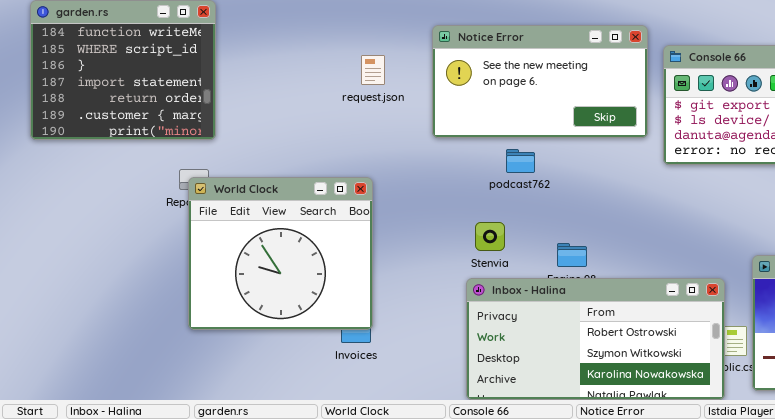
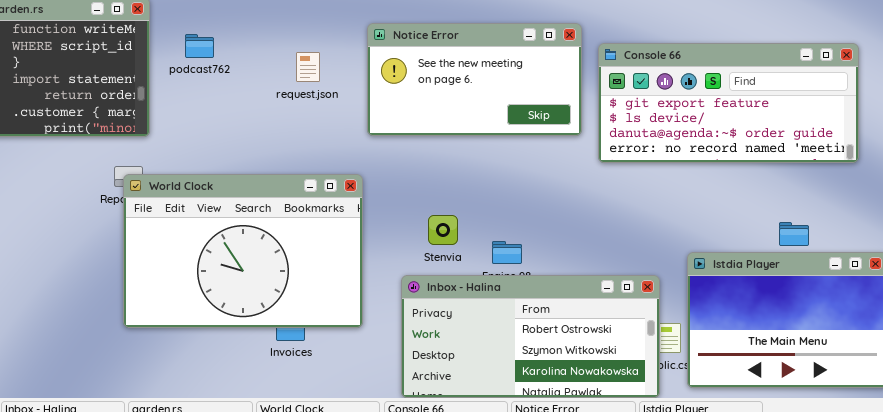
podcast762: [506,149,535,173] -> [185,34,214,58], moved
World Clock: [188,177,373,330] -> [123,174,363,328], resized
Stenvia: [475,222,505,251] -> [428,215,458,245], moved

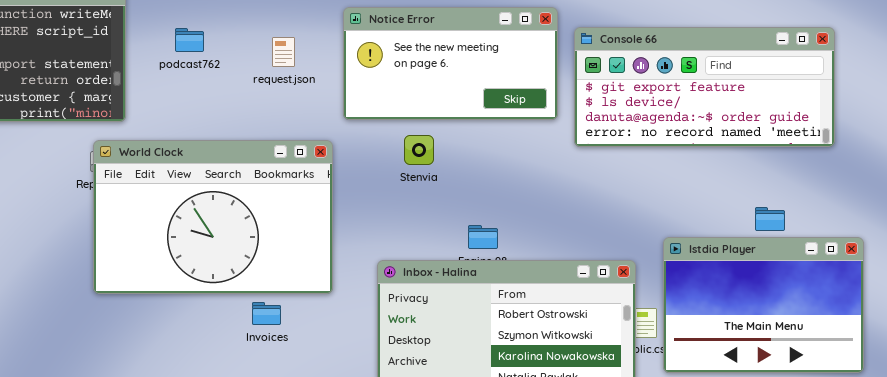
podcast762: [185,34,214,58] -> [175,28,204,52], moved
World Clock: [123,174,363,328] -> [93,140,333,294], moved
Stenvia: [428,215,458,245] -> [404,135,434,165], moved

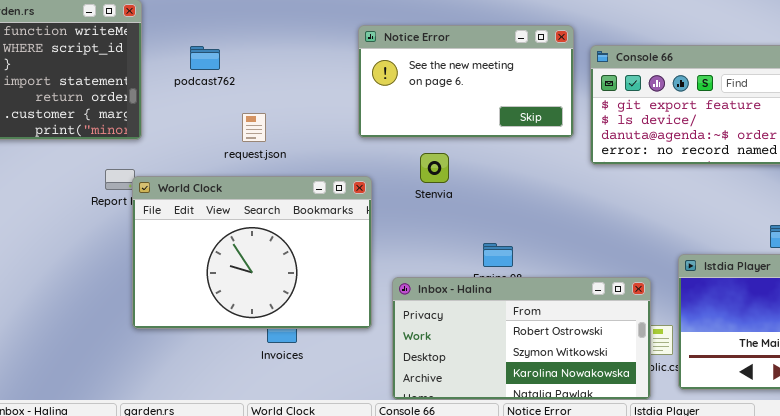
request.json: [272,37,295,67] -> [242,113,266,142], moved
World Clock: [93,140,333,294] -> [132,176,372,329], moved

